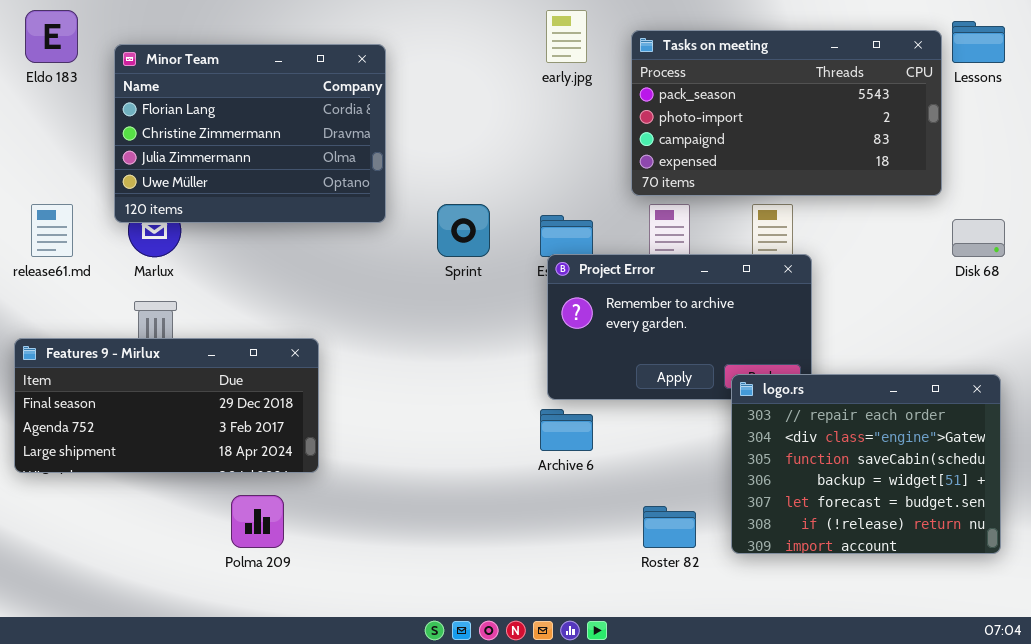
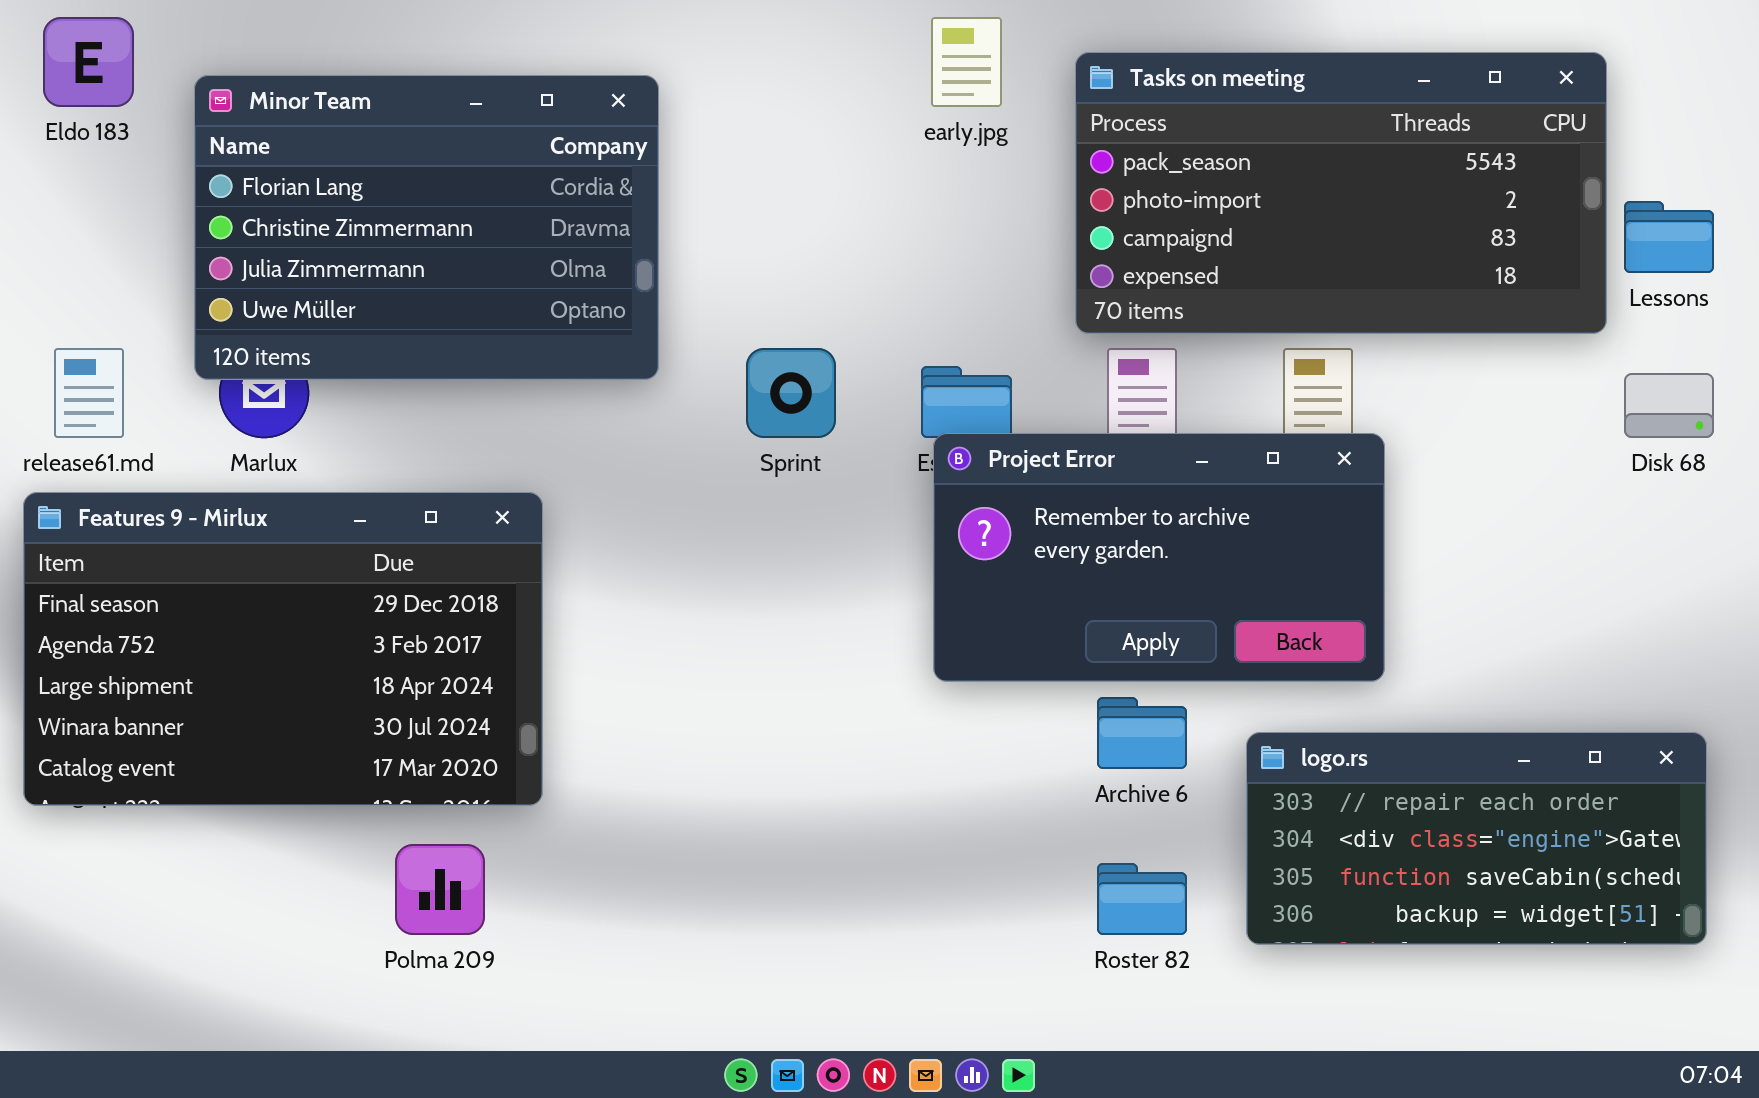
Lessons: [952,21,1005,63] -> [1624,201,1714,273], moved
Features 9 - Mirlux: [14,338,319,473] -> [23,492,543,806], resized
logo.rs: [731,374,1001,554] -> [1246,732,1707,945], resized
Archive 6: [540,409,593,451] -> [1097,697,1187,769], moved

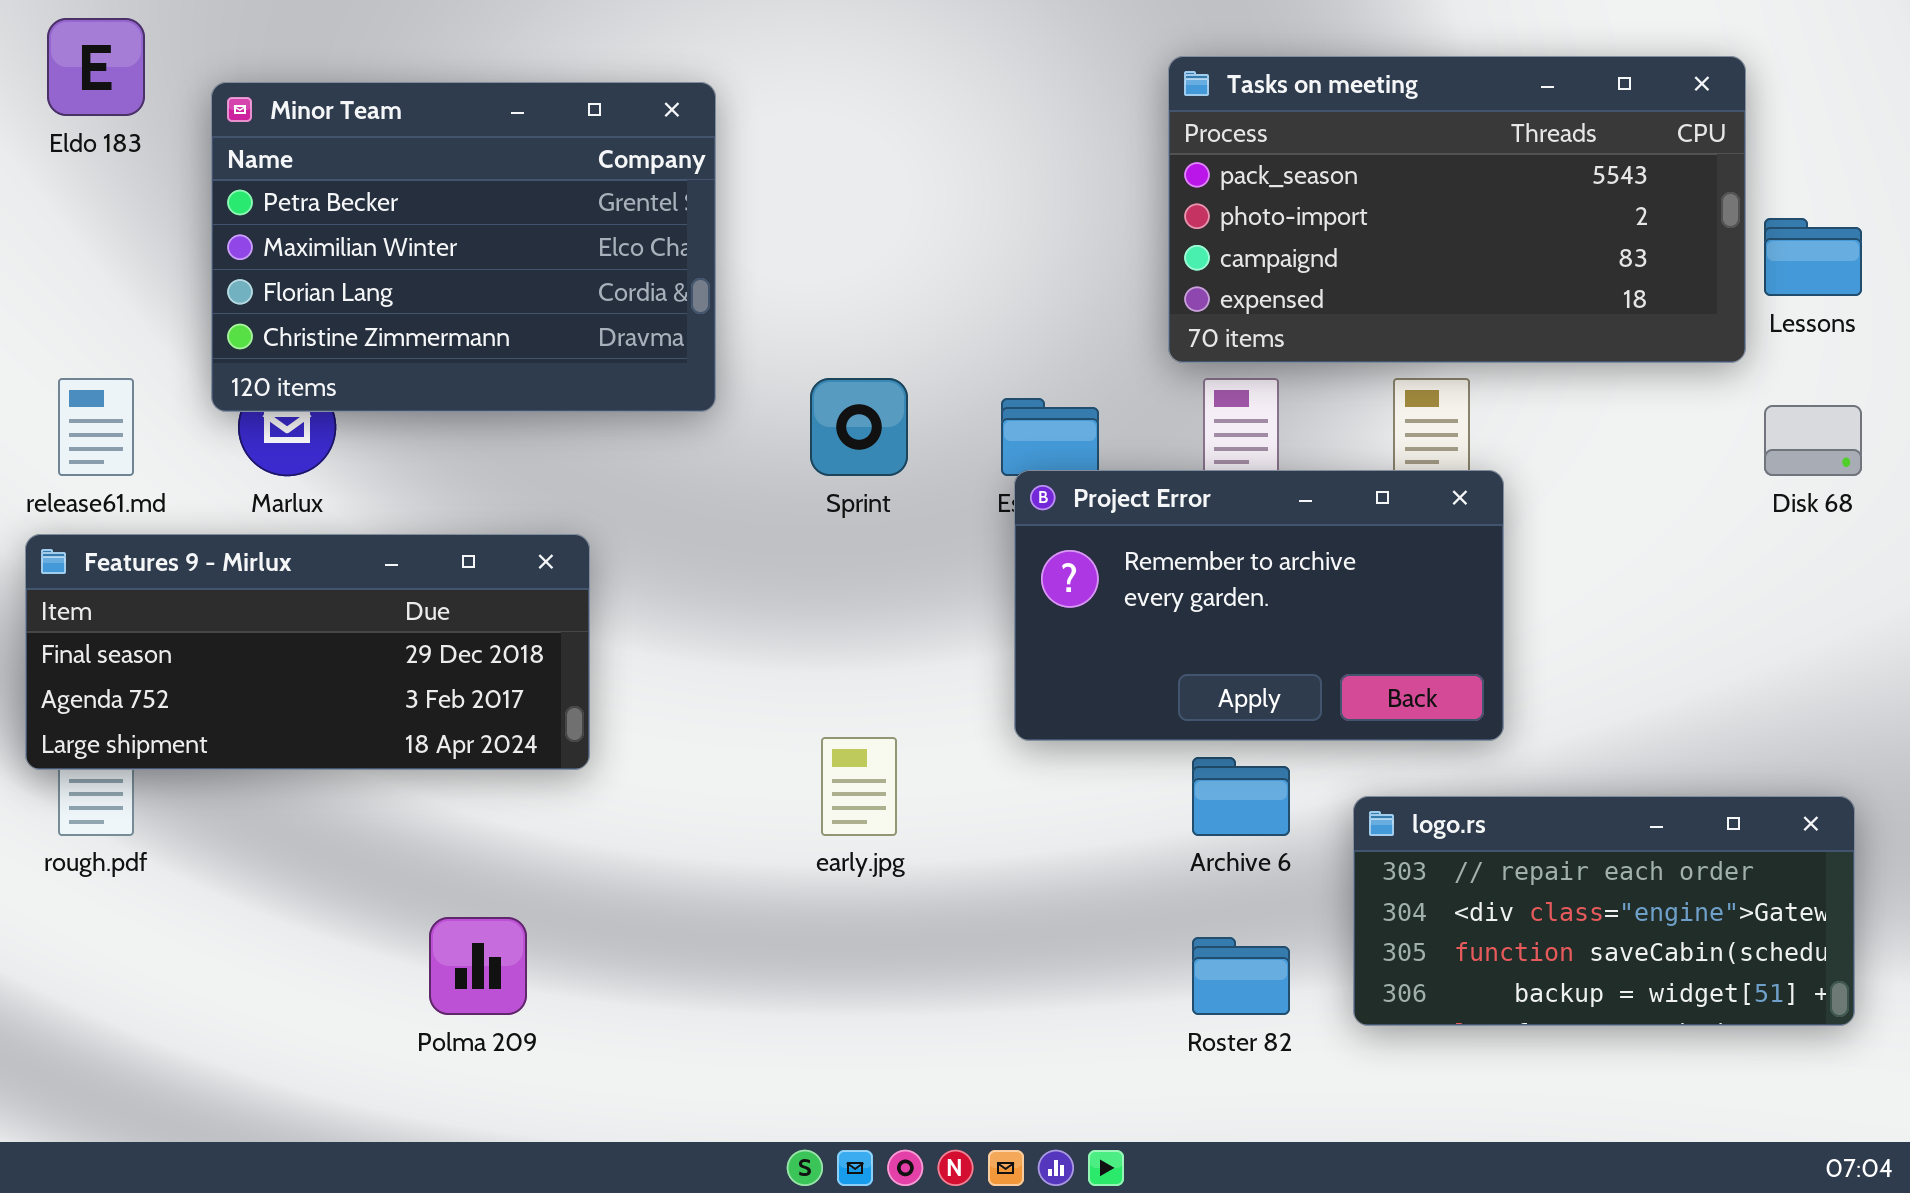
early.jpg: [931,17,1002,107] -> [821,737,897,836], moved
Minor Team: [194,75,659,380] -> [211,82,716,412], scrolled up 2 rows
Features 9 - Mirlux: [23,492,543,806] -> [25,534,590,770], resized

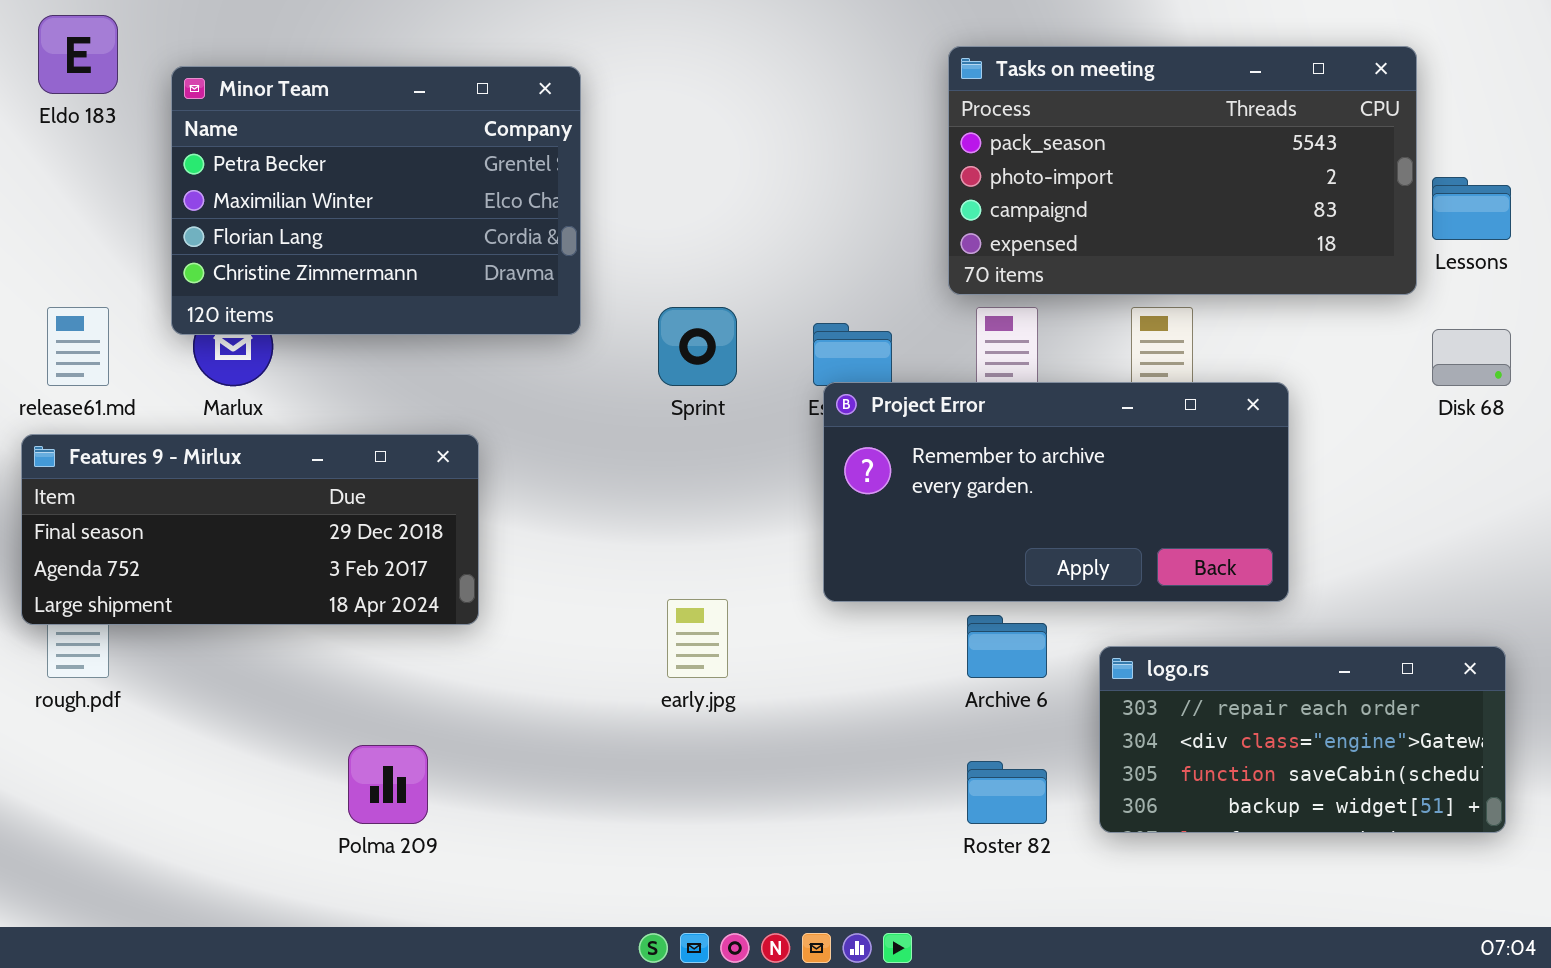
Project Error: [1014,470,1504,741] -> [823,382,1289,602], resized

